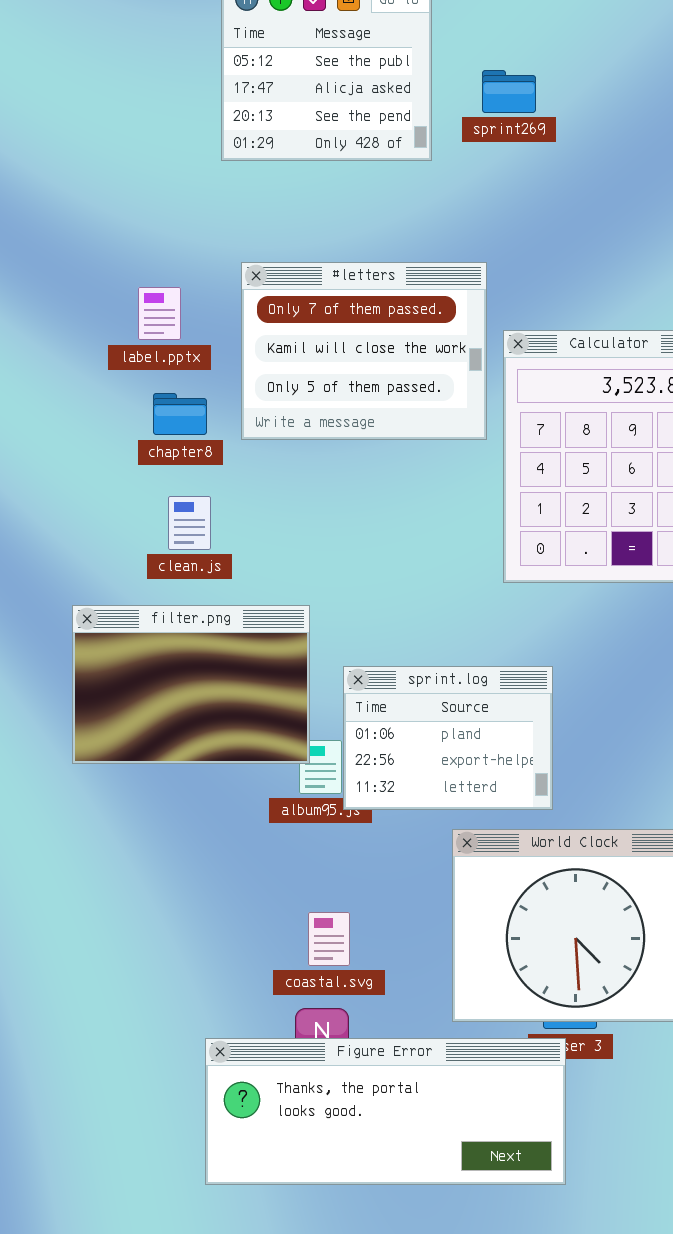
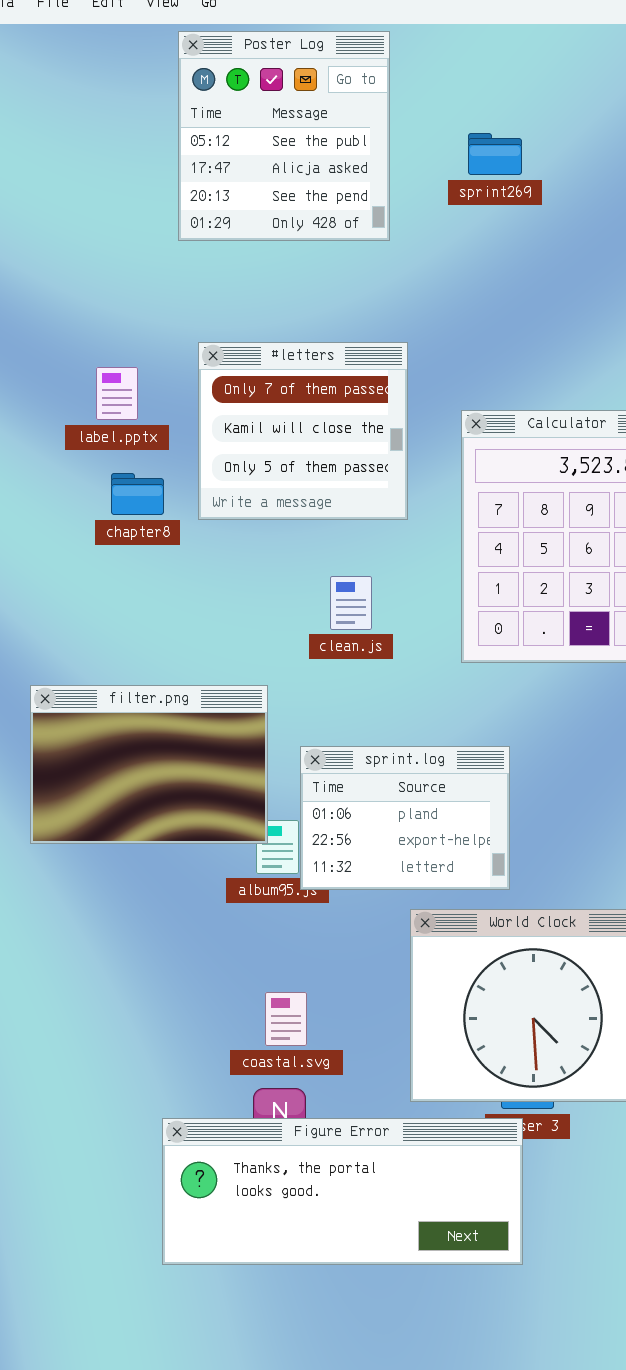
sprint269: [482,70,536,113] -> [468,133,522,175], moved
#letters: [241,262,487,440] -> [198,342,408,520], resized
clean.js: [168,496,211,550] -> [330,576,372,630], moved

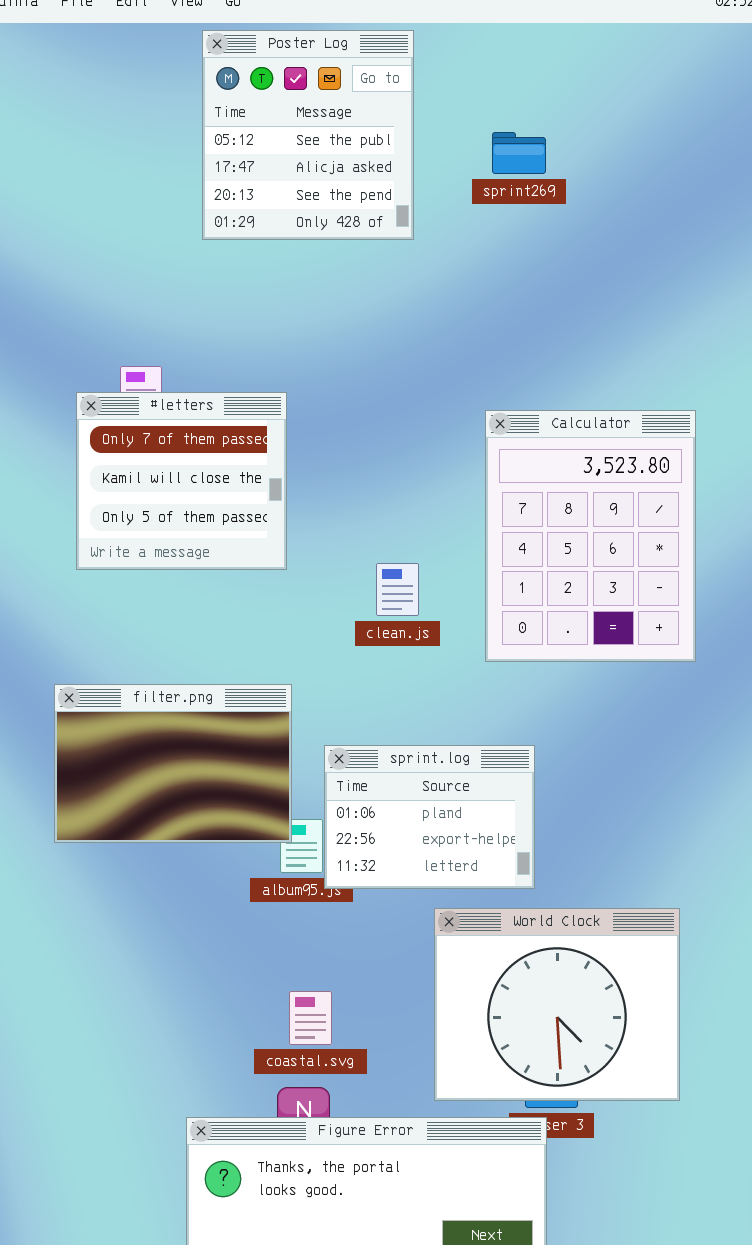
#letters: [198,342,408,520] -> [76,392,287,570], moved
clean.js: [330,576,372,630] -> [376,563,419,616], moved

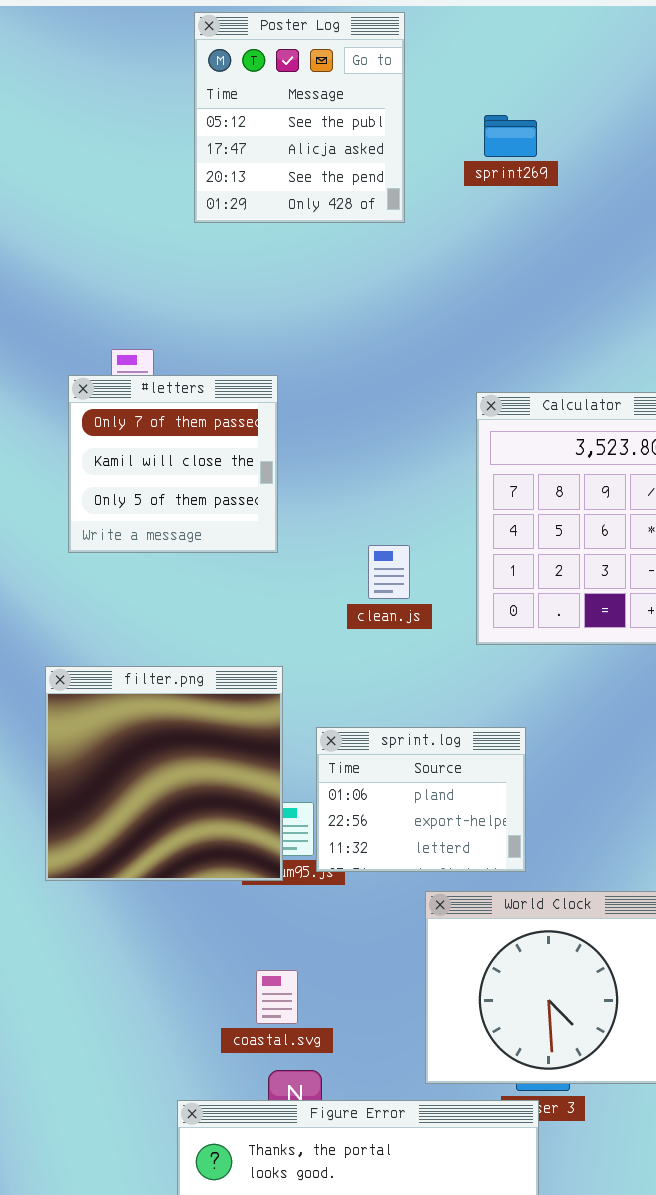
filter.png: [54,684,292,843] -> [45,666,283,881], resized
coastal.svg: [289,991,332,1045] -> [256,970,298,1024], moved

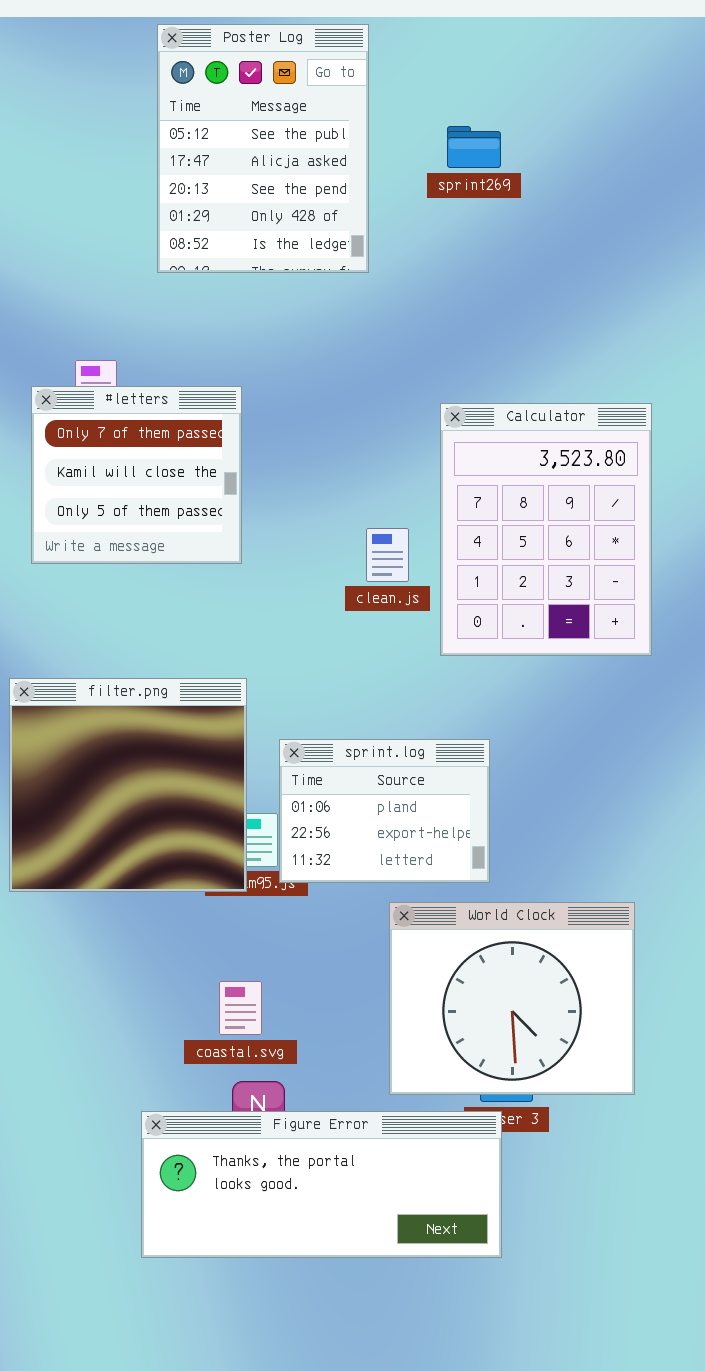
Poster Log: [194,12,405,223] -> [157,24,369,273], resized
clean.js: [368,545,410,599] -> [366,528,409,582], moved

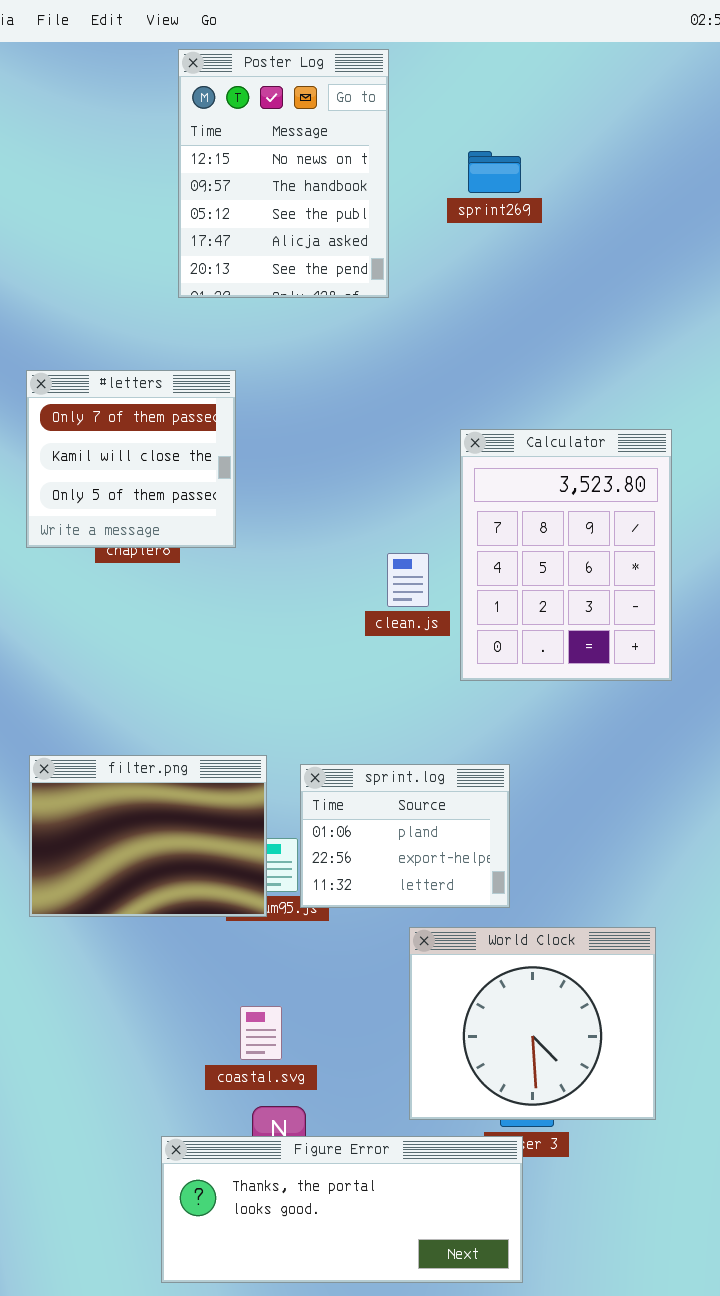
Poster Log: [157,24,369,273] -> [178,49,389,298], scrolled up 2 rows
#letters: [31,386,242,564] -> [26,370,236,548], moved
filter.png: [9,678,247,892] -> [29,755,267,917], resized

